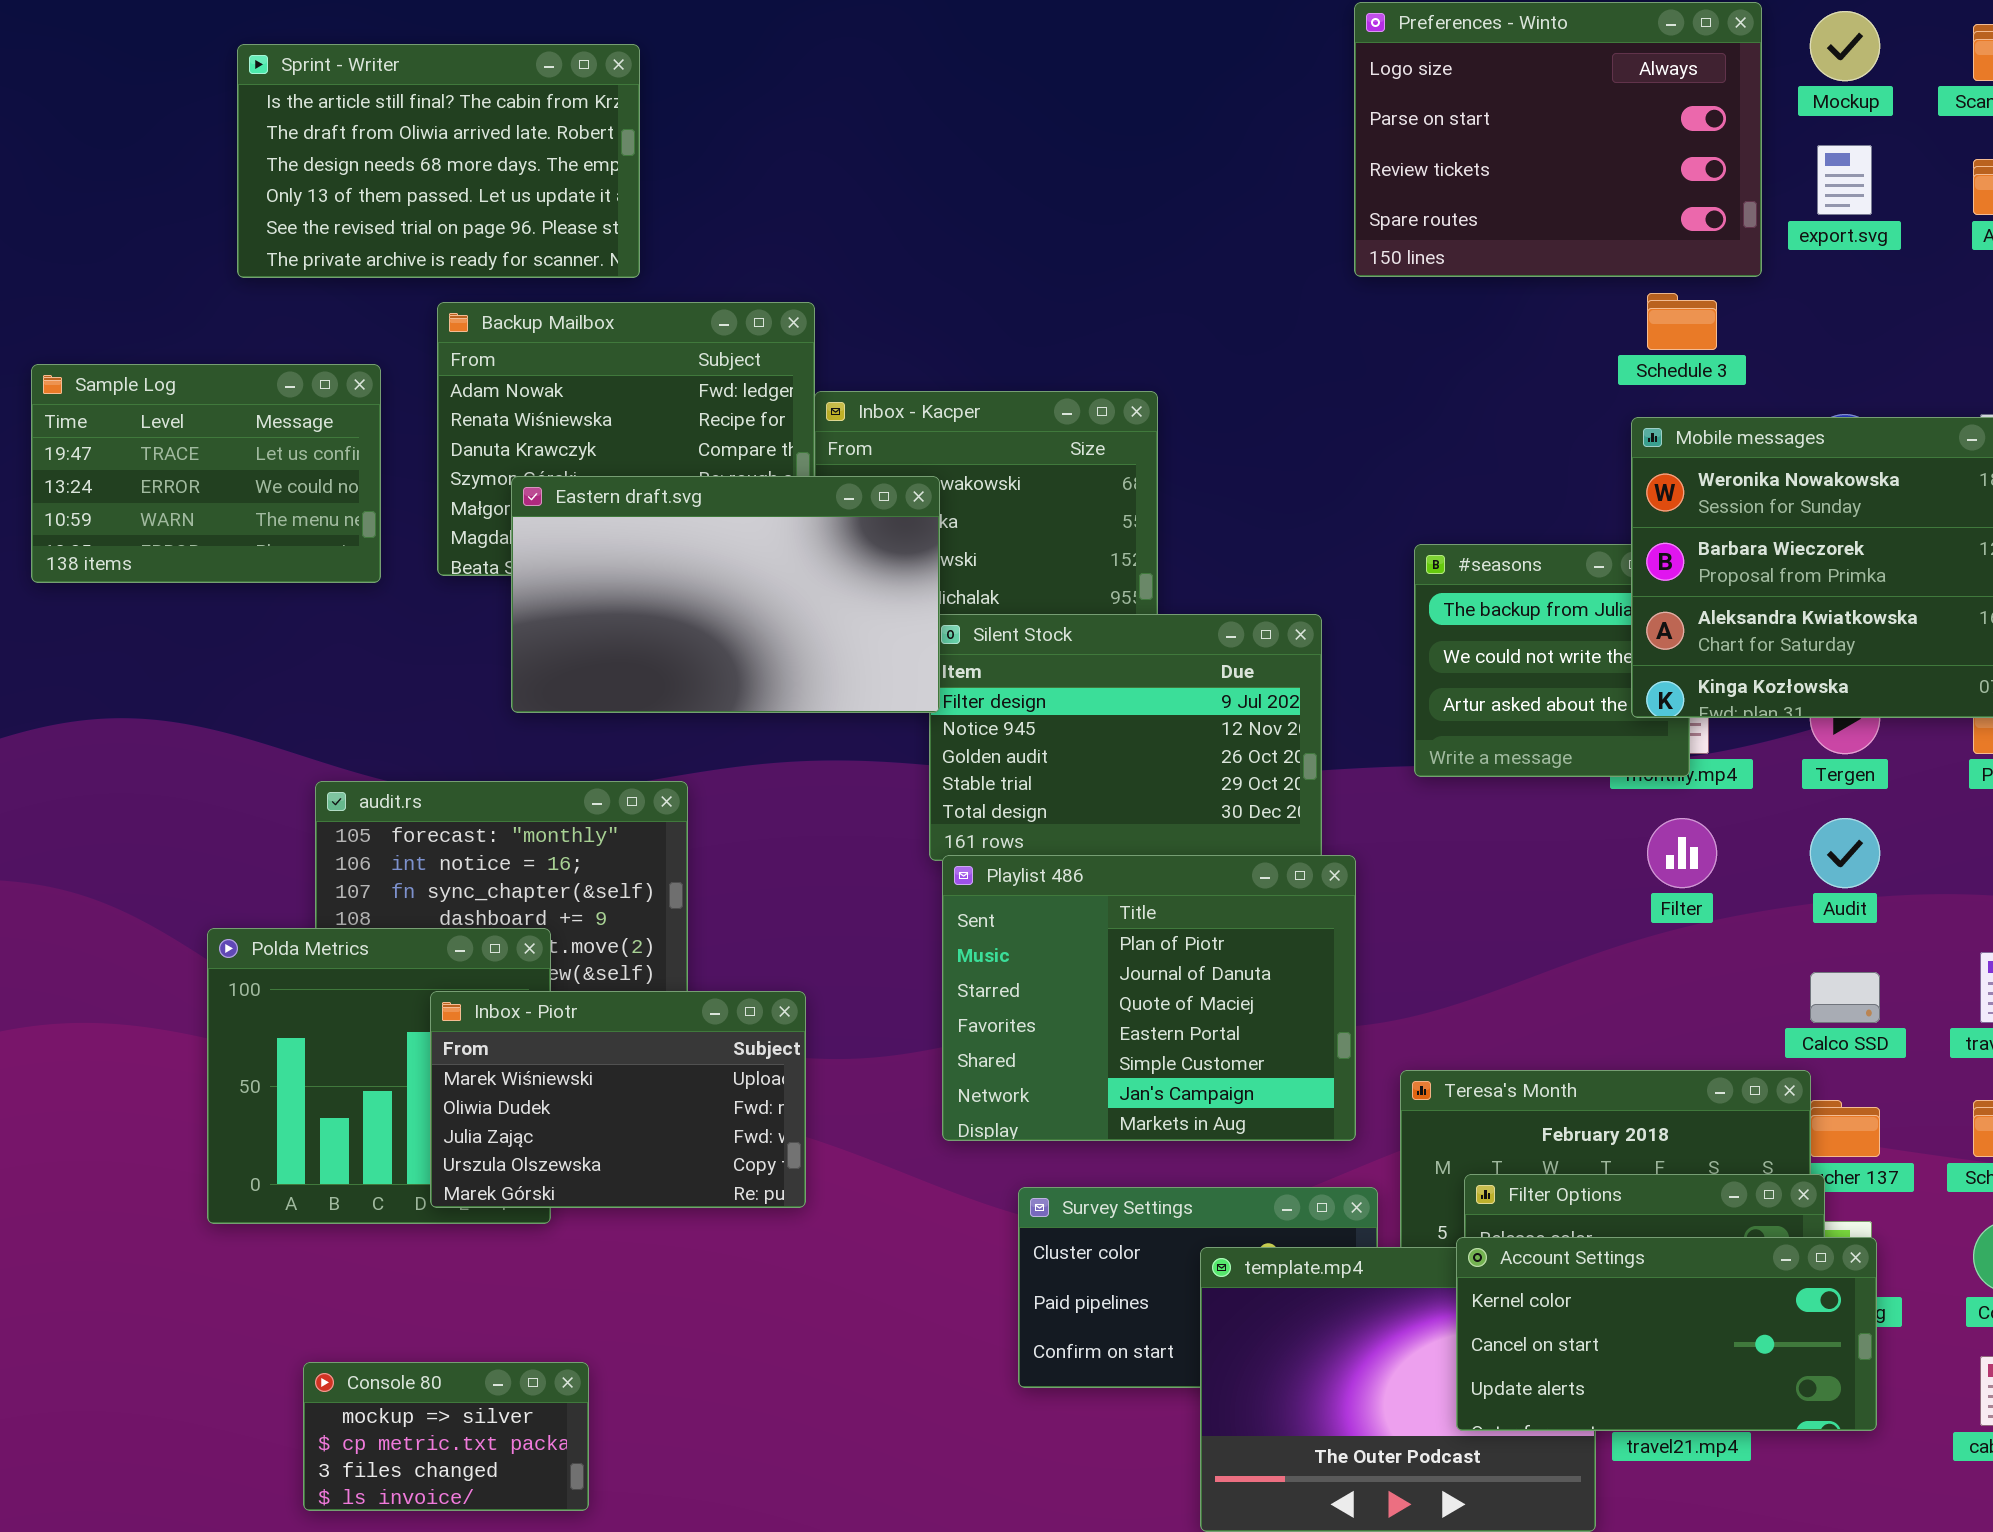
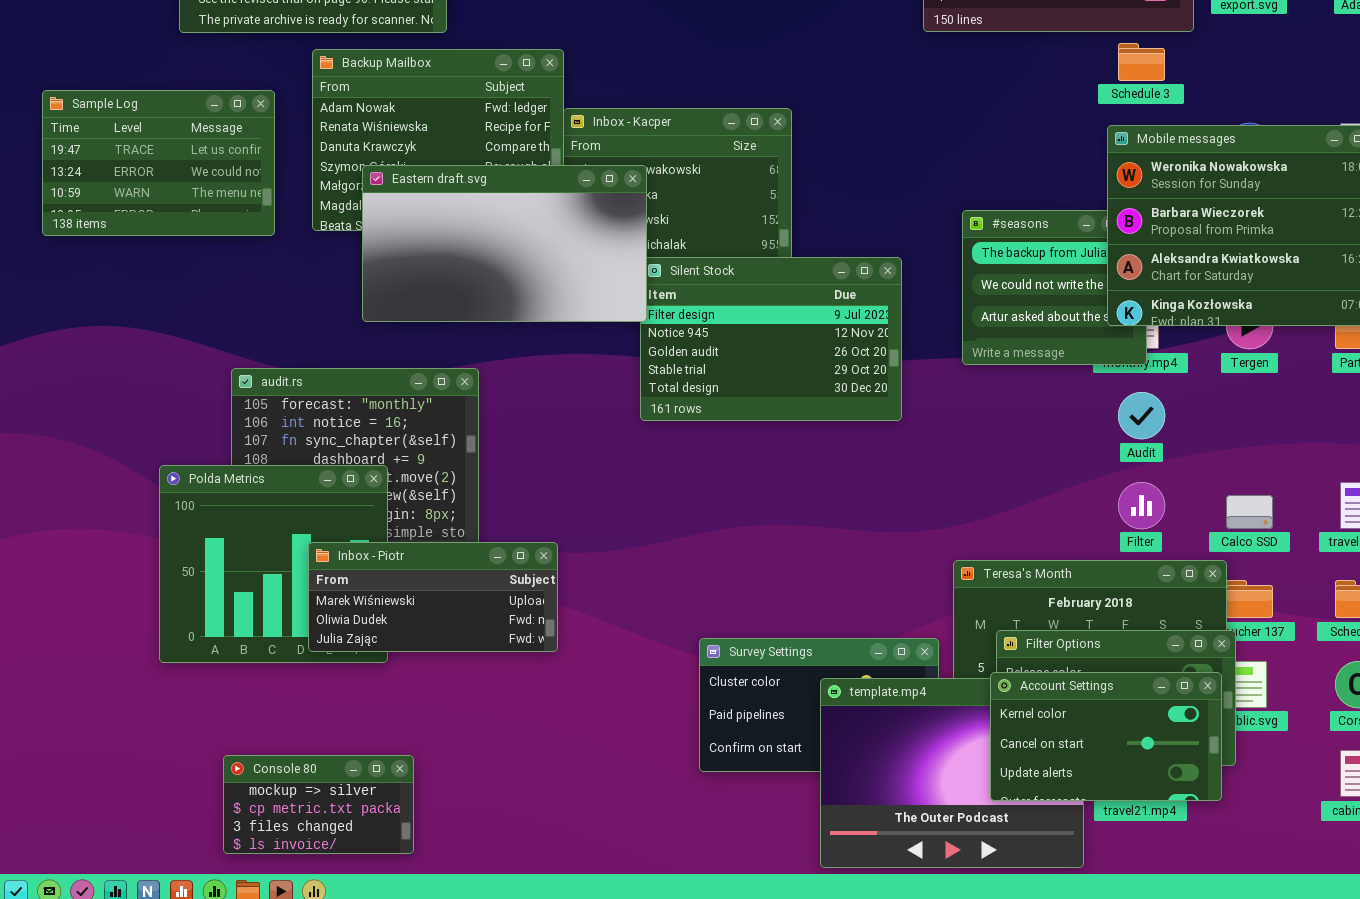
Filter: [1647,818,1717,888] -> [1118,482,1165,529], moved
Audit: [1810,818,1880,888] -> [1118,392,1165,439], moved
Playlist 486: [942,855,1356,1141] -> none, closed
Inbox - Piotr: [430,991,806,1208] -> [308,542,558,652], resized
Account Settings: [1456,1237,1877,1431] -> [990,672,1222,801], resized

